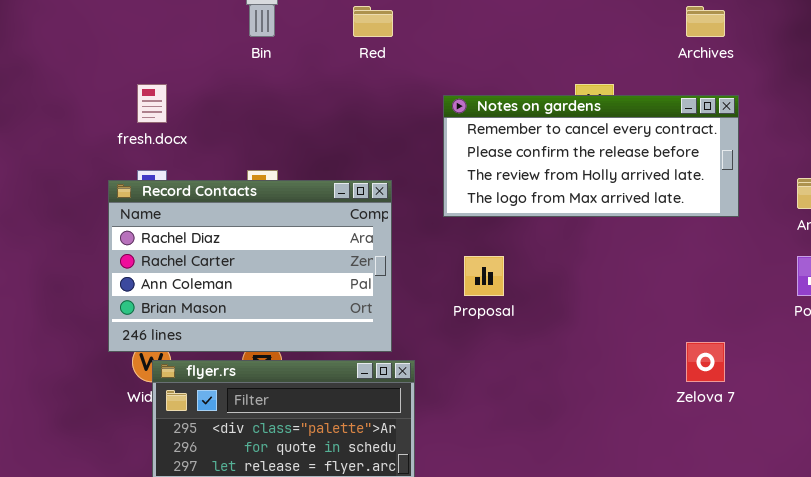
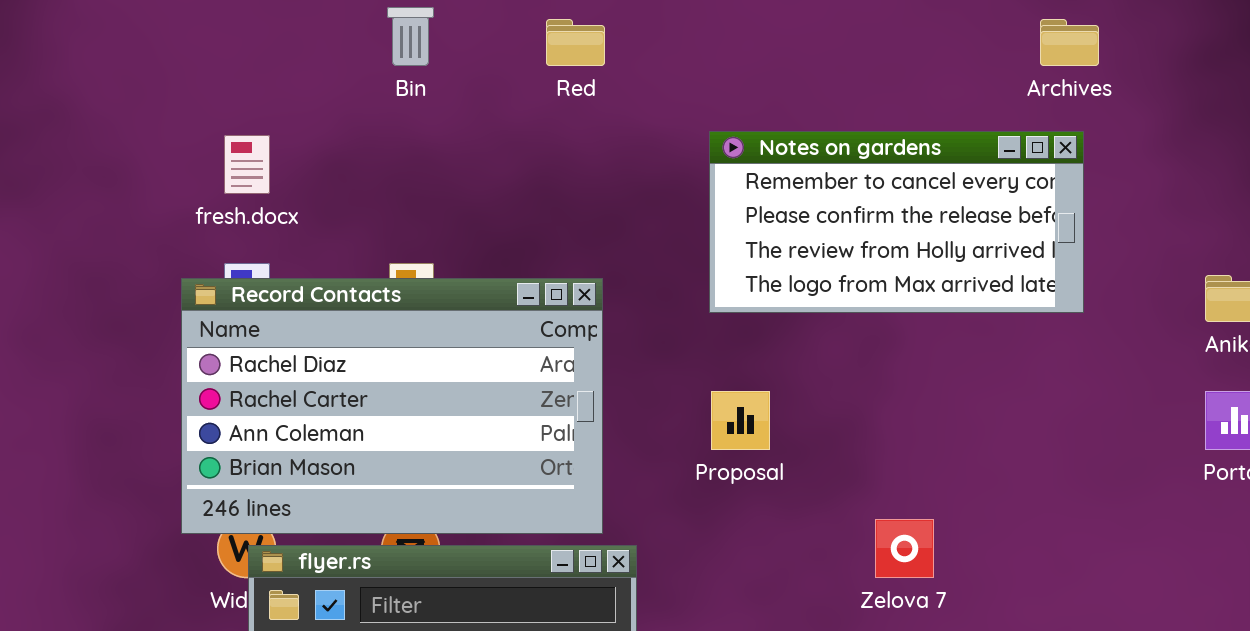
Notes on gardens: [443,95,739,217] -> [709,131,1084,313], moved, resized
Zelova 7: [686,342,725,382] -> [875,519,934,578], moved

